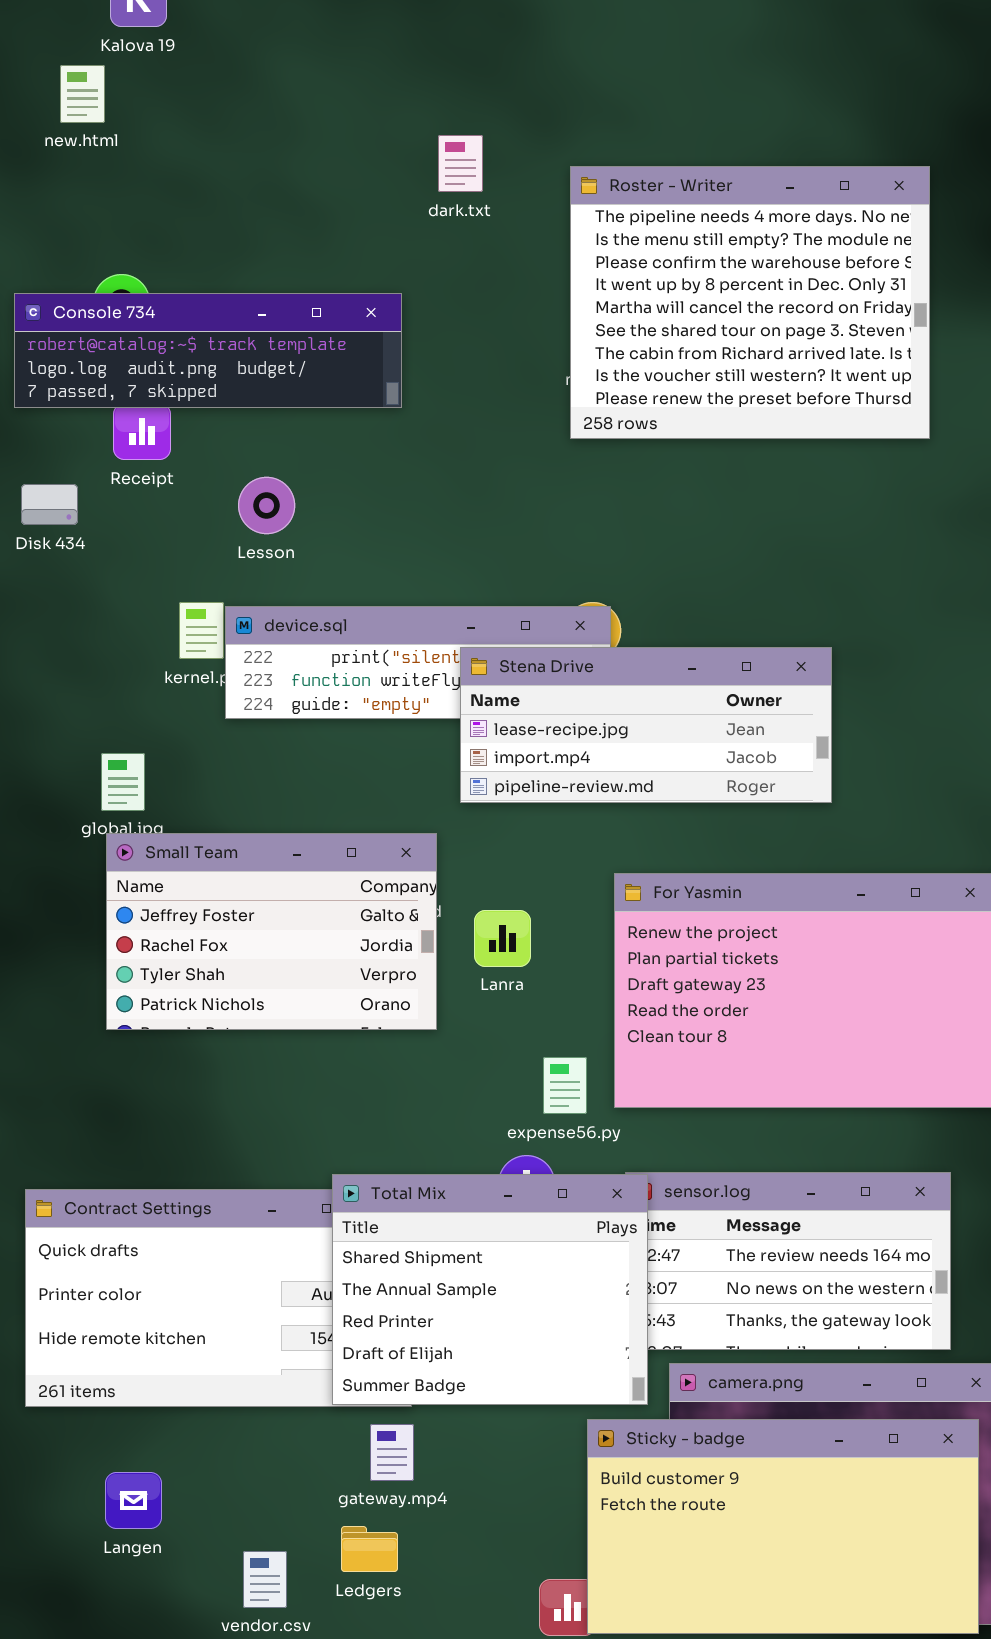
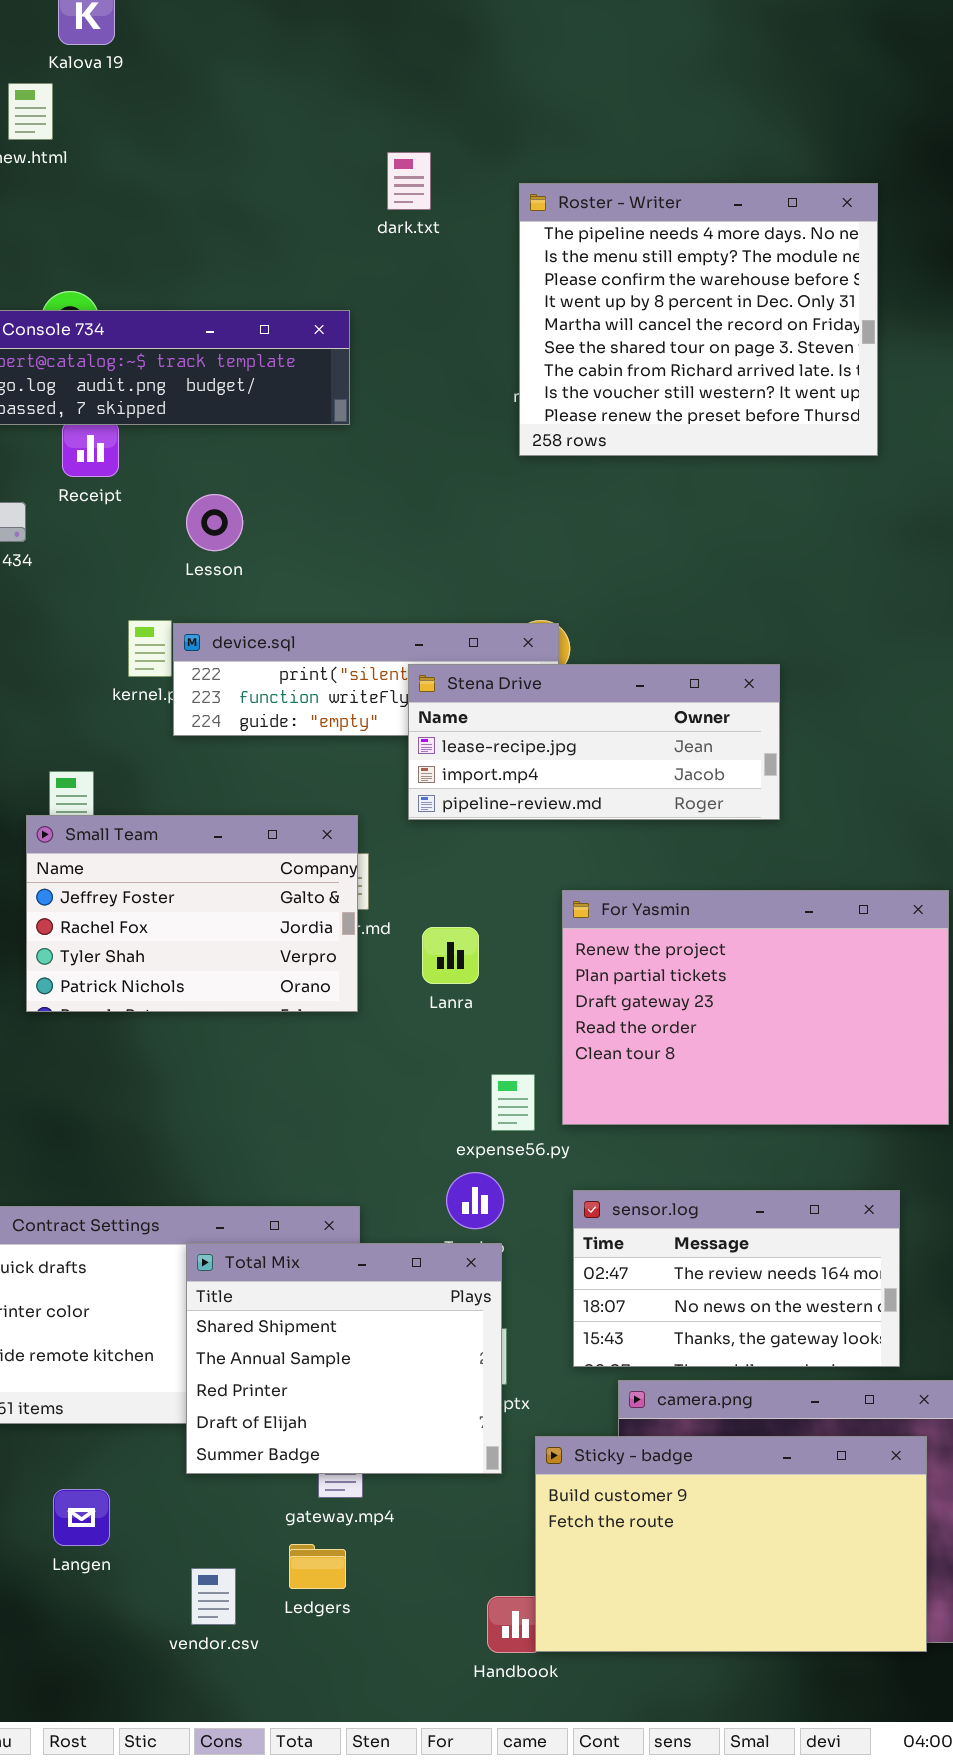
Small Team: [106,833,437,1030] -> [26,815,358,1012], moved
Total Mix: [332,1174,648,1405] -> [186,1243,502,1474], moved

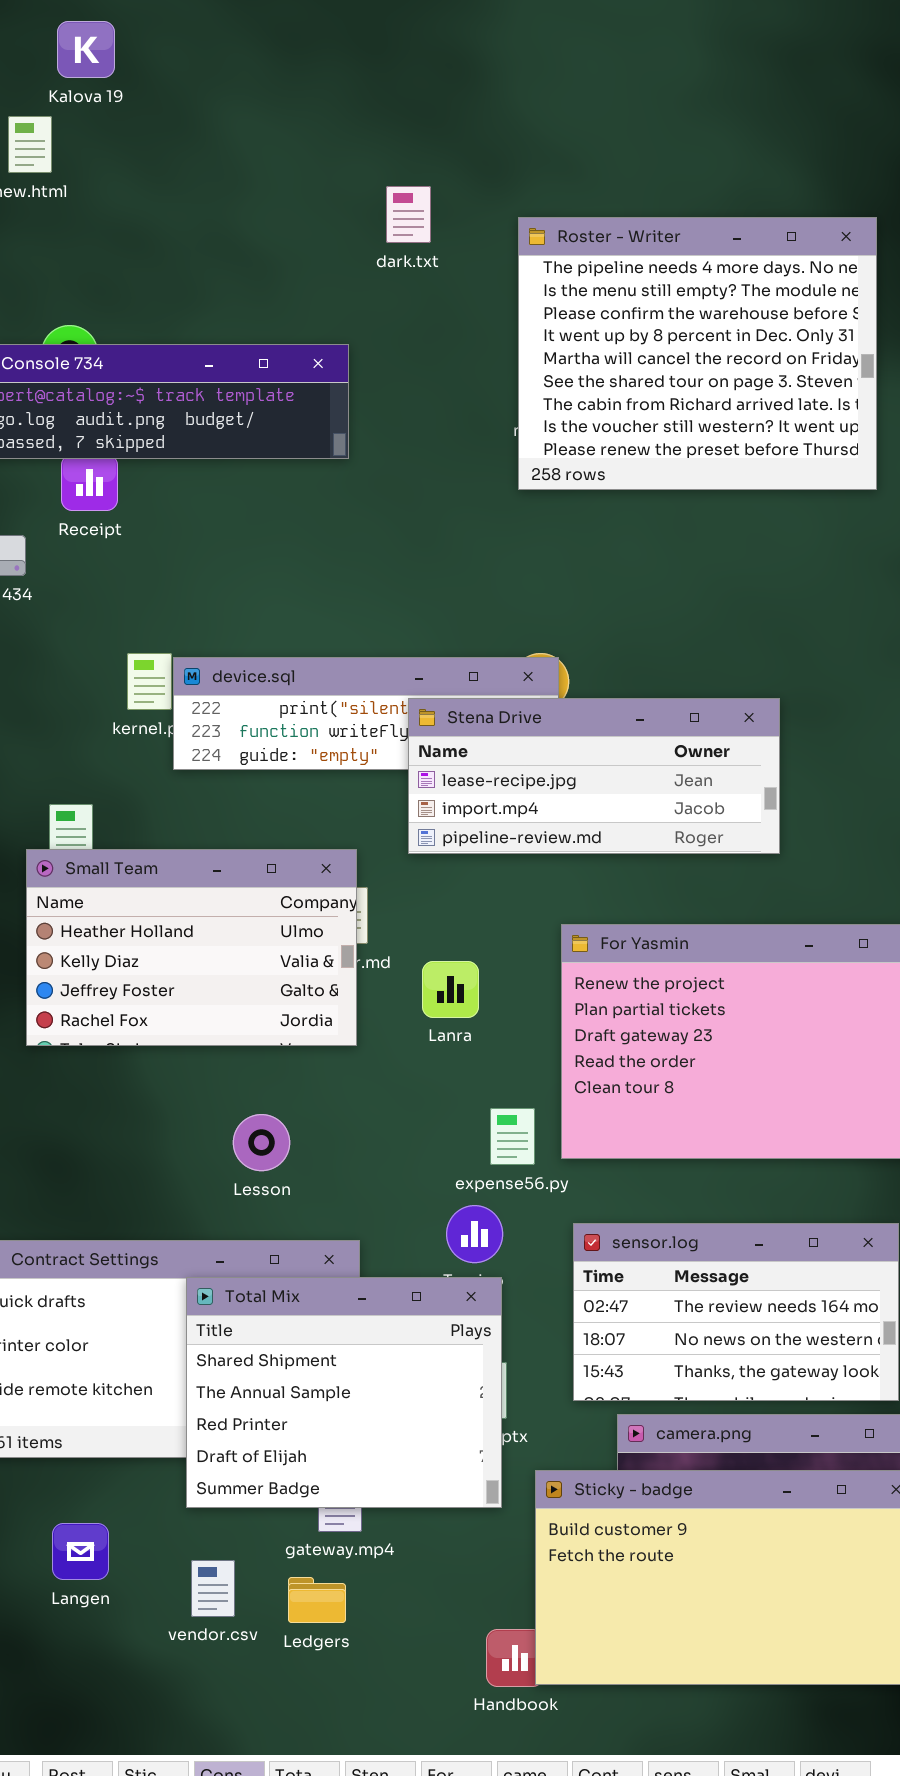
Lesson: [186,494,243,551] -> [233,1114,290,1171], moved
Small Team: [26,815,358,1012] -> [26,849,357,1046], scrolled up 2 rows
vendor.csv: [191,1568,236,1625] -> [191,1560,235,1617], moved

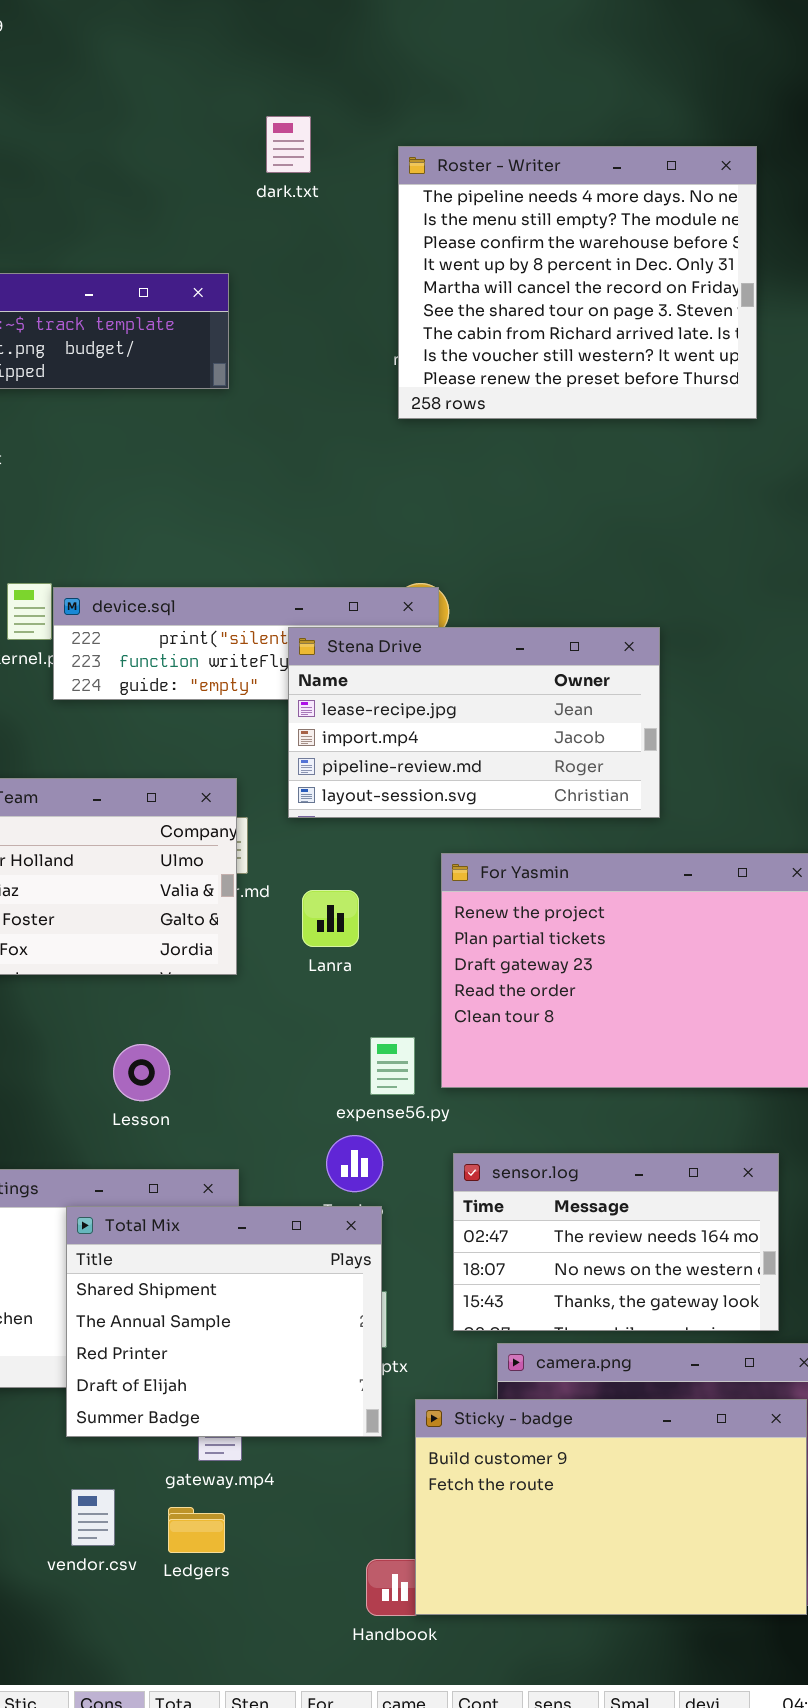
Stena Drive: [408,698,780,854] -> [288,627,660,818], resized

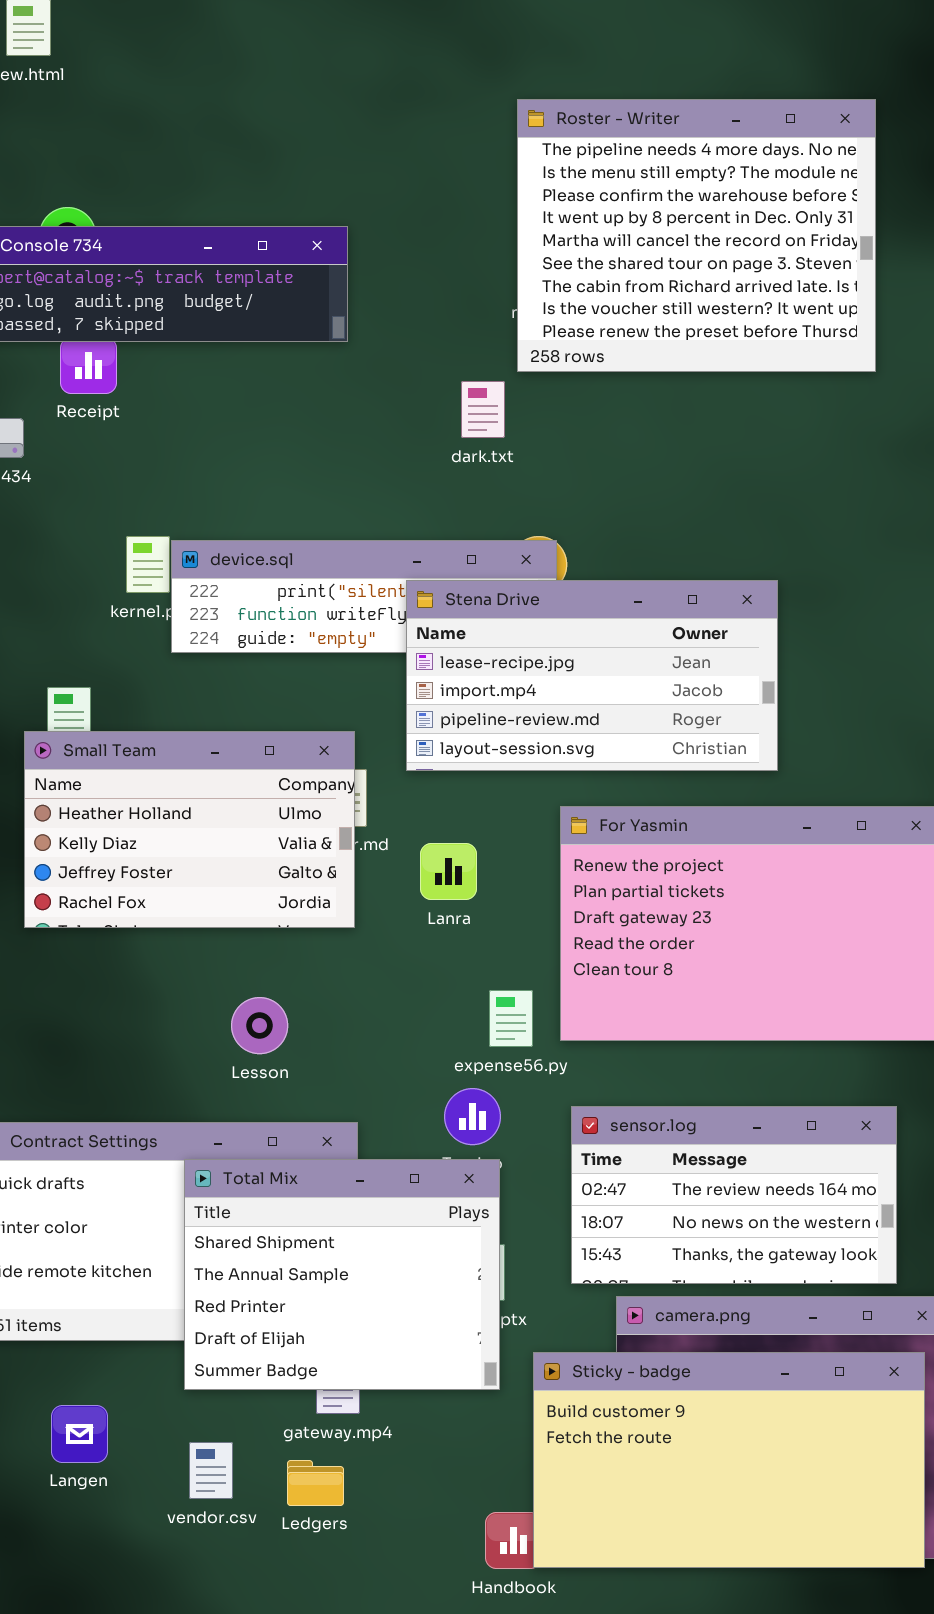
dark.txt: [266,116,311,173] -> [461,381,505,438], moved

